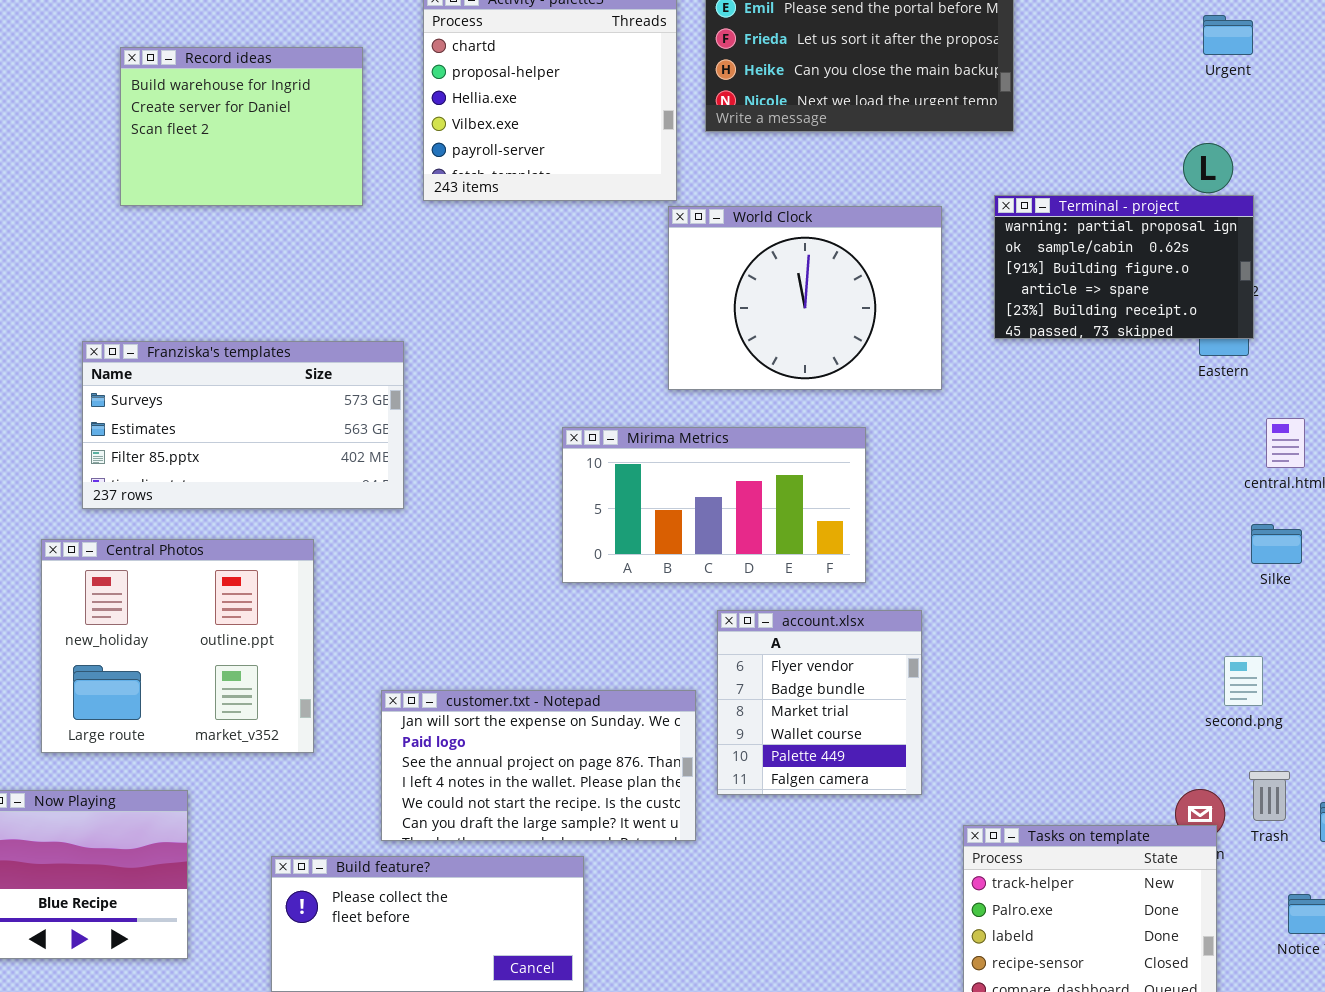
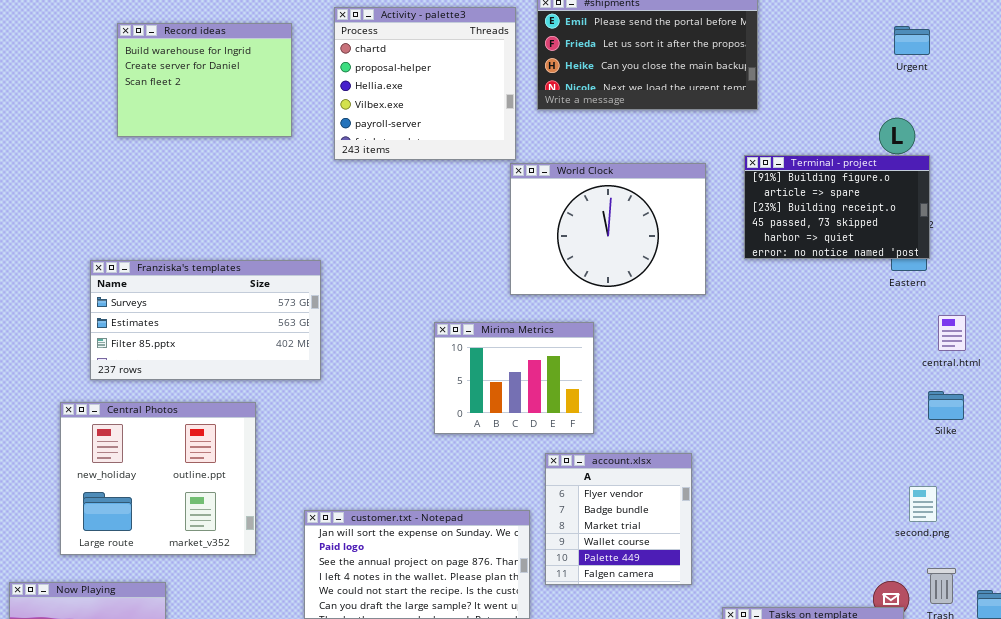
Record ideas: [120,47,363,206] -> [117,23,292,137], moved
Terminal - project: [994,195,1254,339] -> [744,155,930,259], scrolled down 2 rows
Mirima Metrics: [562,427,866,583] -> [434,322,594,434], resized

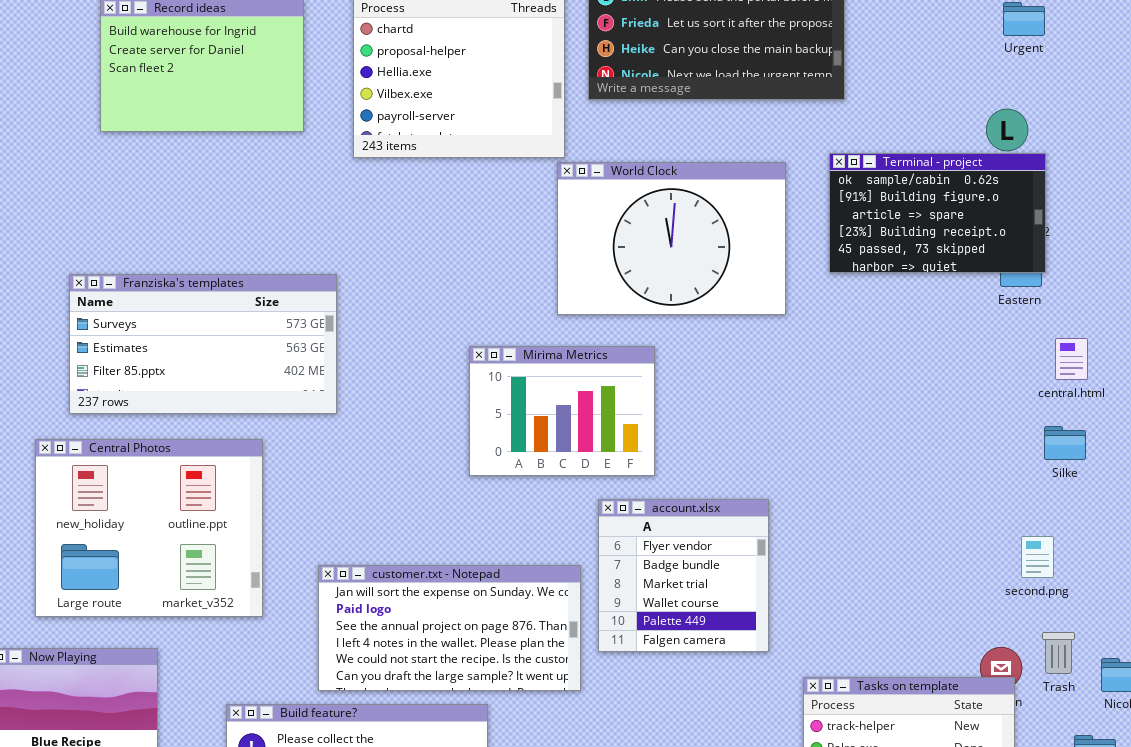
Terminal - project: [744,155,930,259] -> [829,153,1046,273], scrolled up 1 row

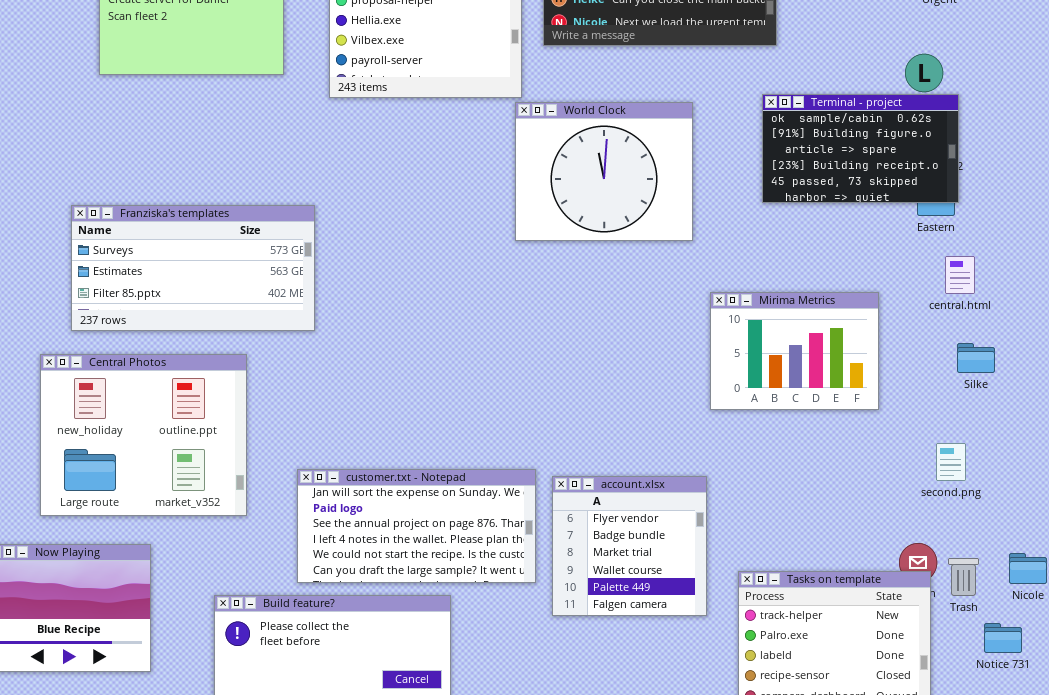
World Clock: [557,162,786,315] -> [515,102,693,241], resized
central.html: [1055,338,1088,380] -> [945,256,975,294], moved
Mirima Metrics: [469,346,655,476] -> [710,292,879,410], moved
account.xlsx: [598,499,769,652] -> [552,476,707,616], moved
Trash: [1042,632,1075,674] -> [948,558,979,596], moved

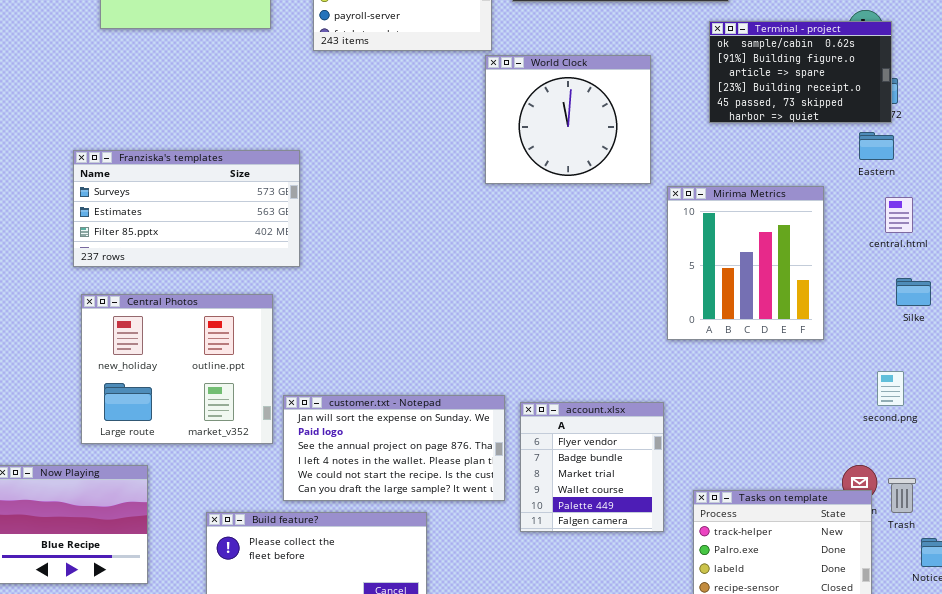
Terminal - project: [762,94,959,203] -> [709,21,892,123], moved
Mirima Metrics: [710,292,879,410] -> [667,186,824,340], resized
Central Photos: [40,354,247,516] -> [81,294,273,444], moved

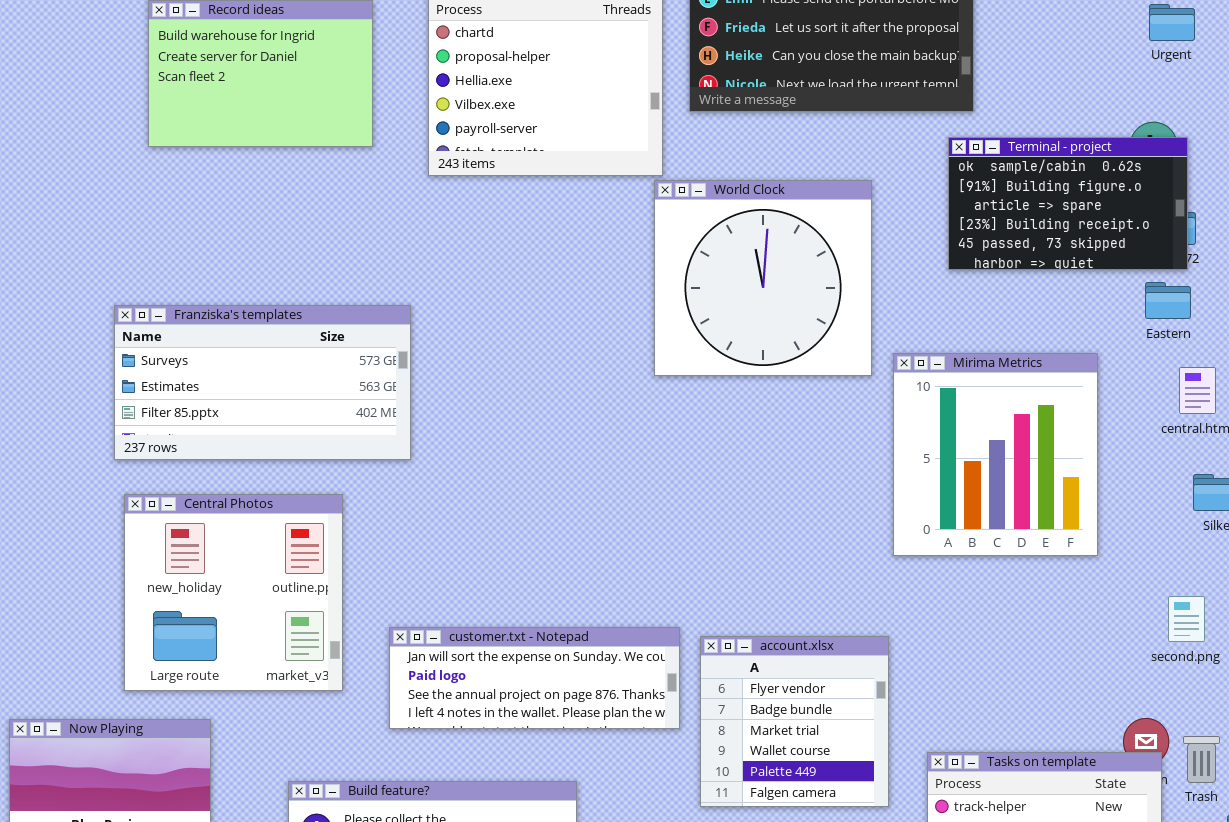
World Clock: [485,55,651,184] -> [654,180,872,376], resized
Central Photos: [81,294,273,444] -> [124,494,343,691], resized
customer.txt - Notepad: [283,395,505,501] -> [389,627,680,729], resized

